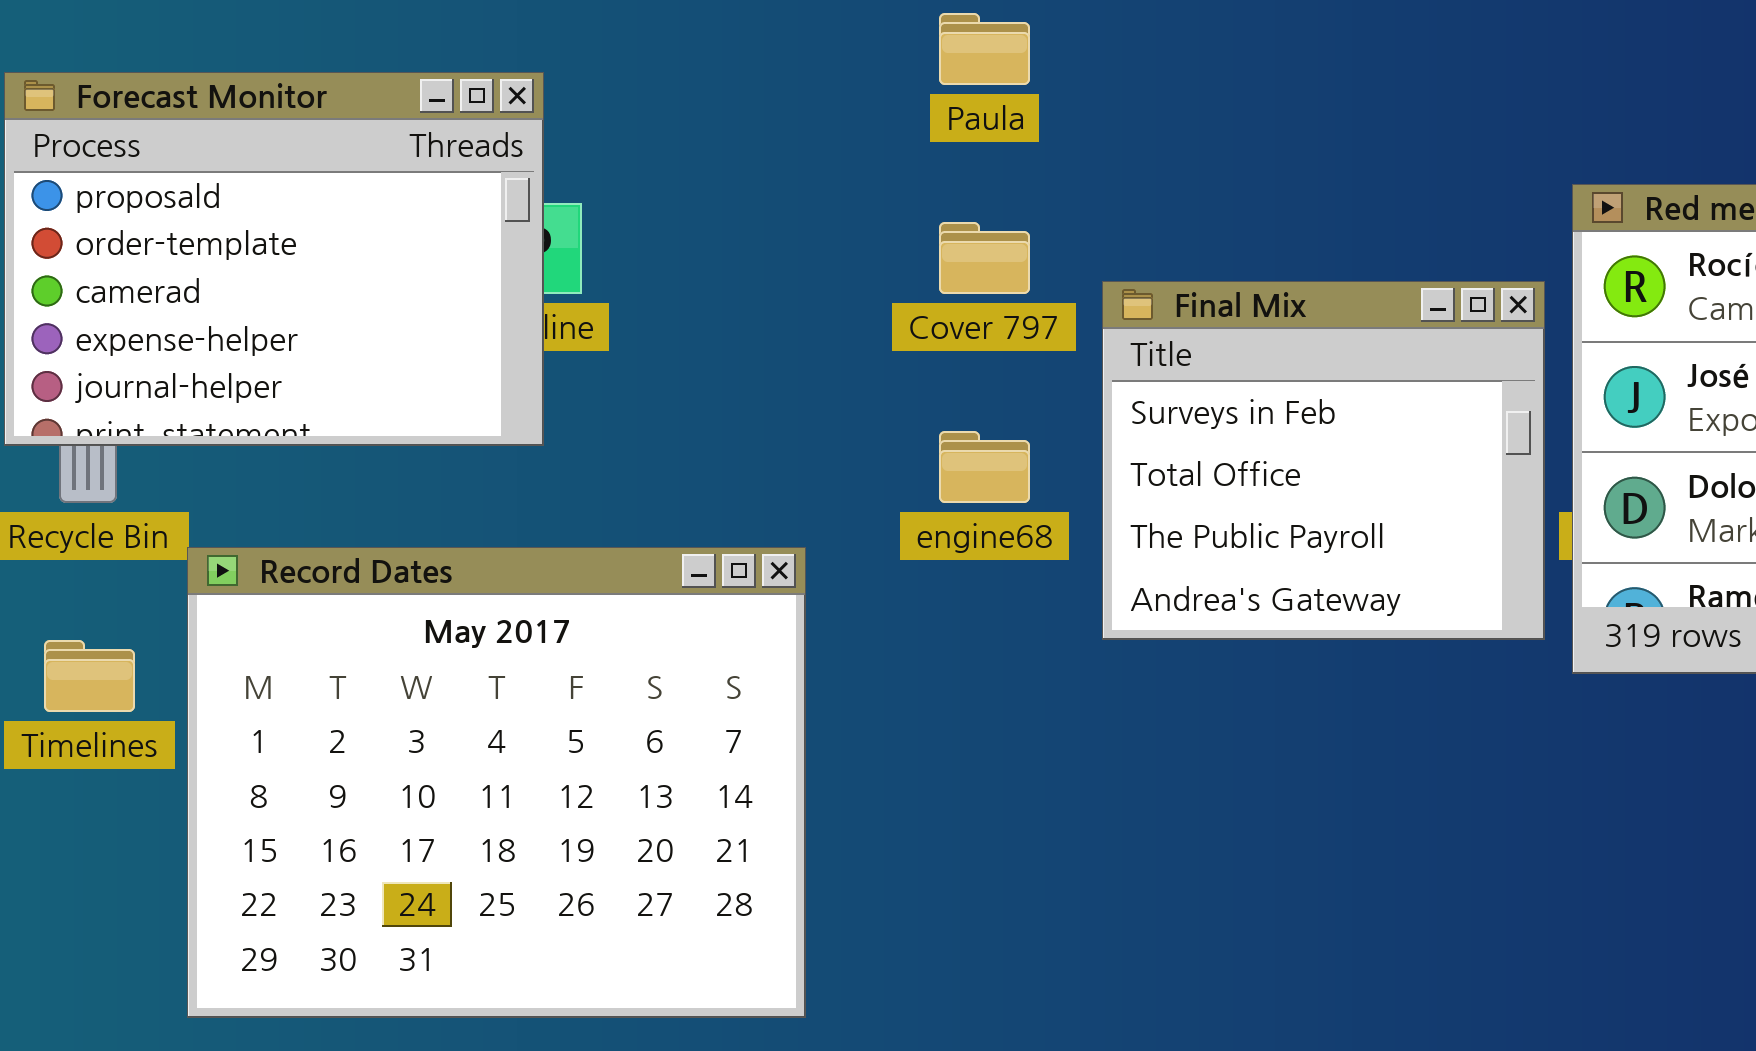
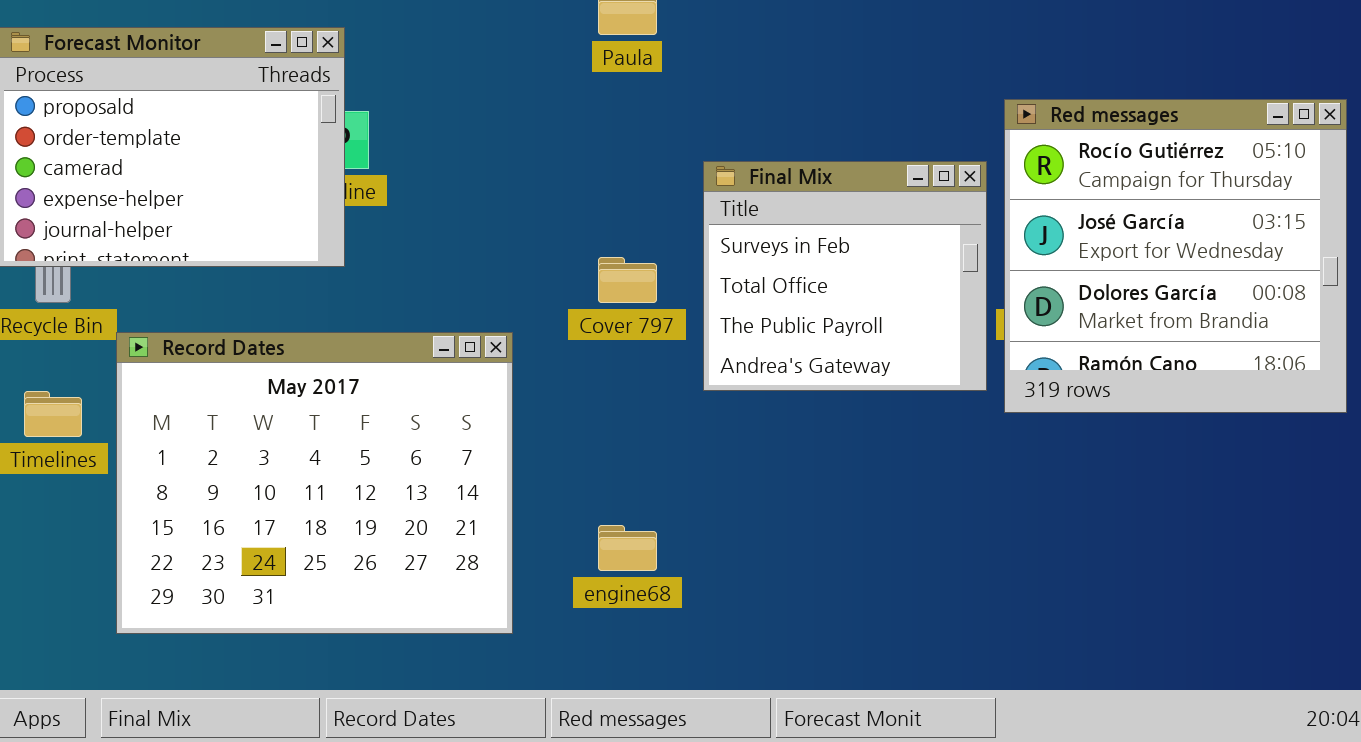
Cover 797: [939,222,1030,294] -> [598,257,657,303], moved
engine68: [939,431,1030,503] -> [598,525,657,571], moved

